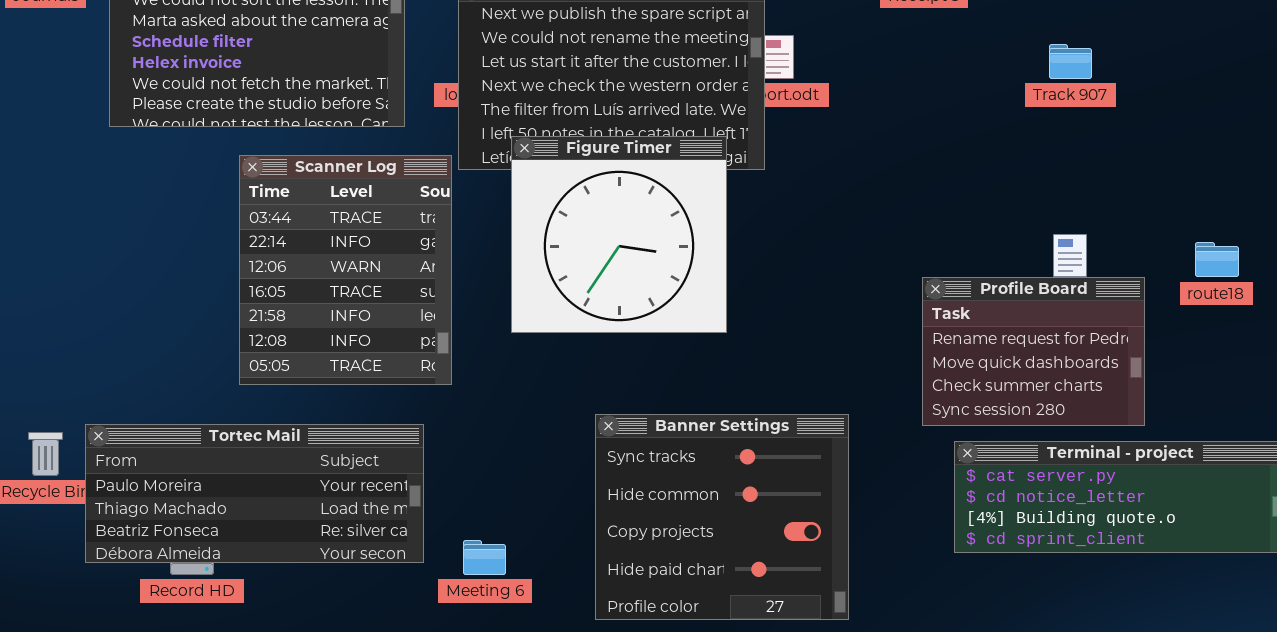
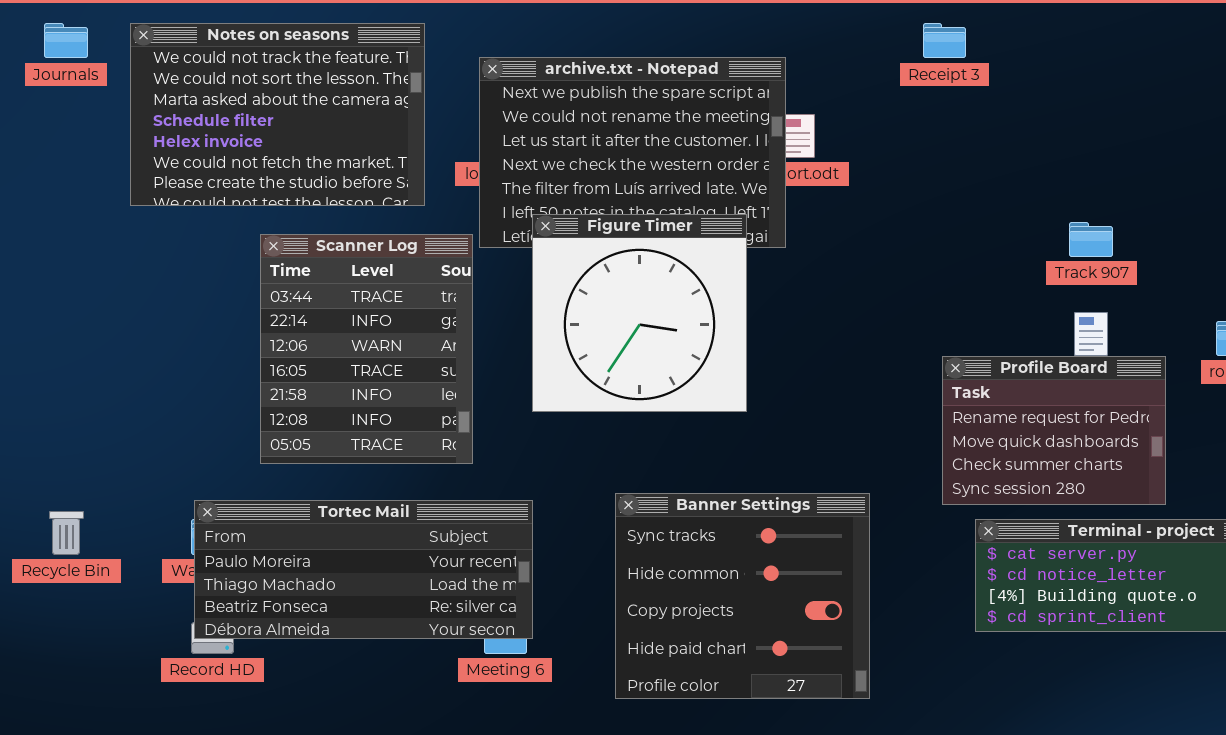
Track 907: [1049,44,1092,79] -> [1069,222,1113,257], moved
Tortec Mail: [85,424,424,563] -> [194,500,533,639], moved

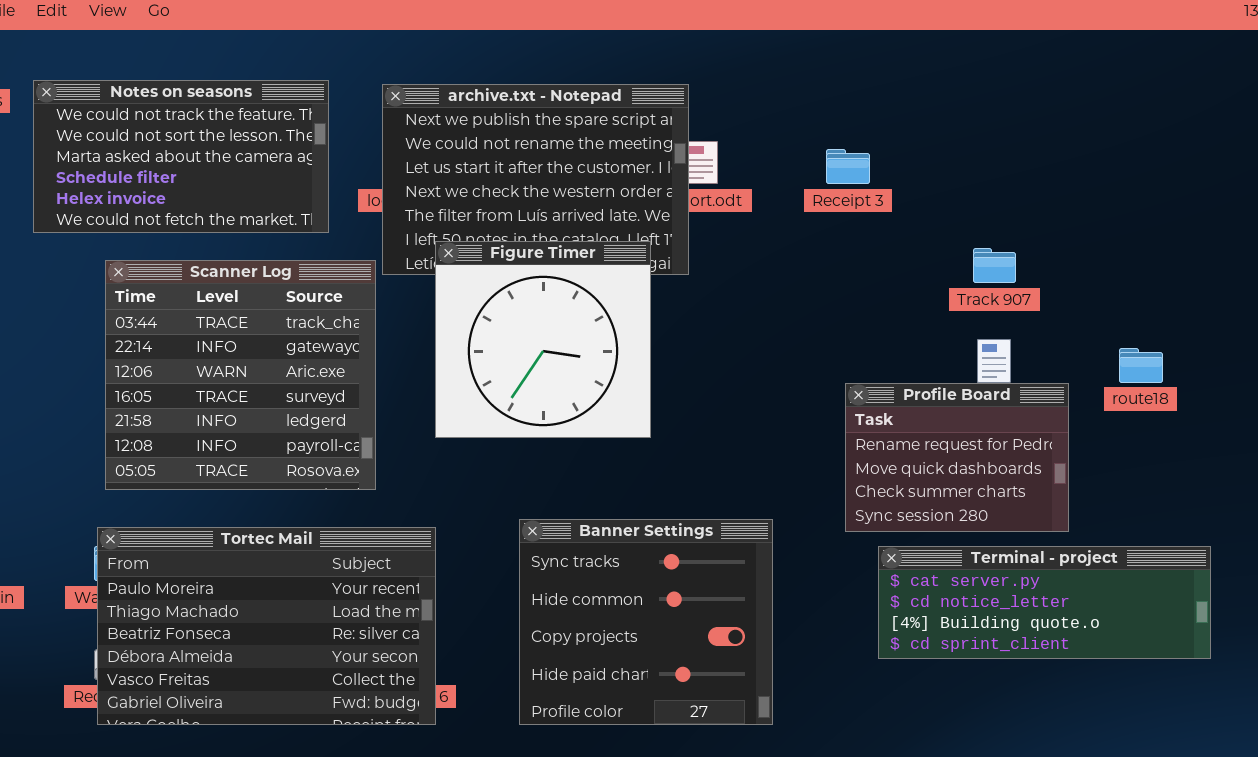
Notes on seasons: [130,23,425,206] -> [33,80,329,233], resized
Receipt 3: [923,23,966,58] -> [826,149,870,184], moved
Scanner Log: [260,234,473,464] -> [105,260,376,490], resized
Tortec Mail: [194,500,533,639] -> [97,527,436,725], resized

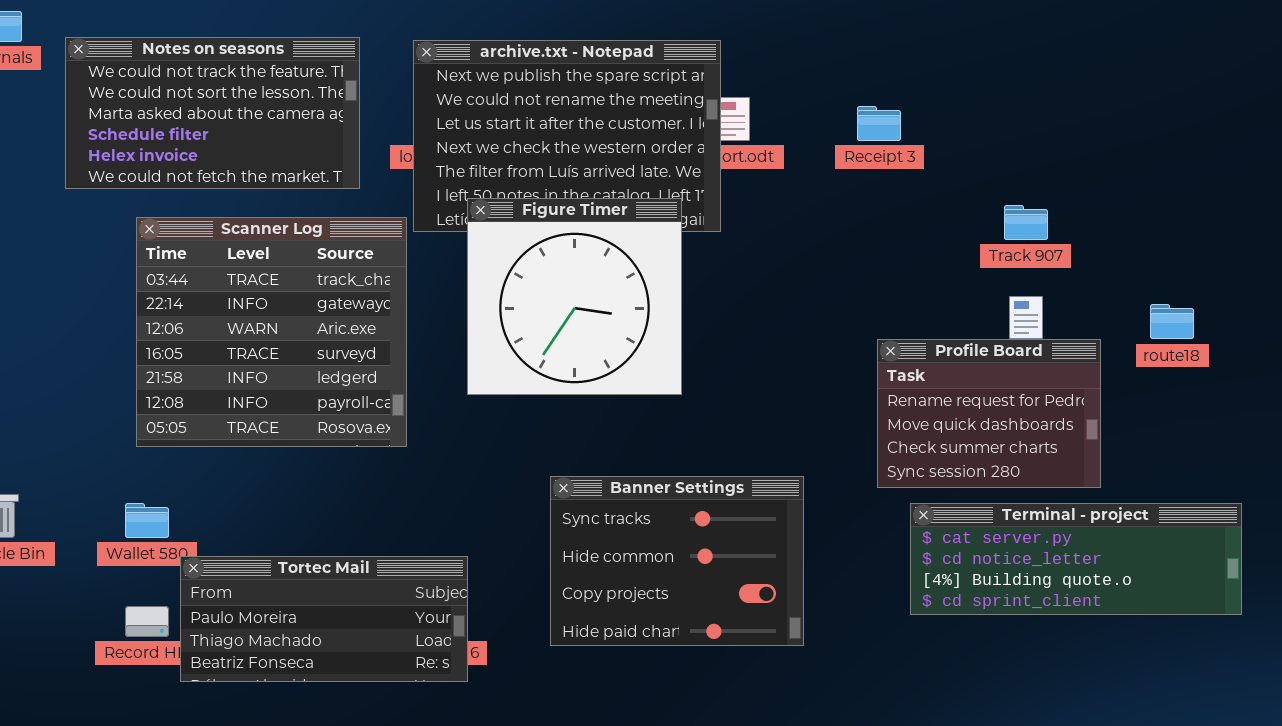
Banner Settings: [519,519,773,725] -> [550,476,804,646], resized
Tortec Mail: [97,527,436,725] -> [180,556,468,682], resized

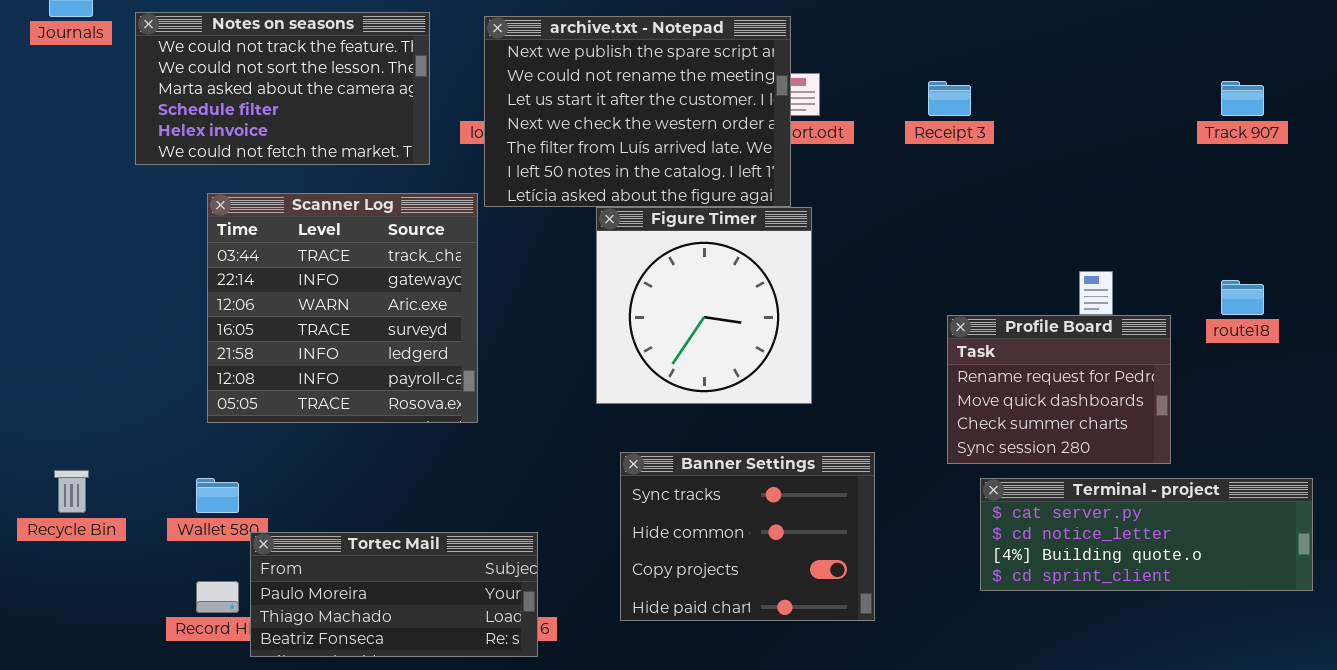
Figure Timer: [467,198,682,395] -> [596,207,812,404], moved
Track 907: [1004,205,1048,240] -> [1221,81,1264,116], moved

